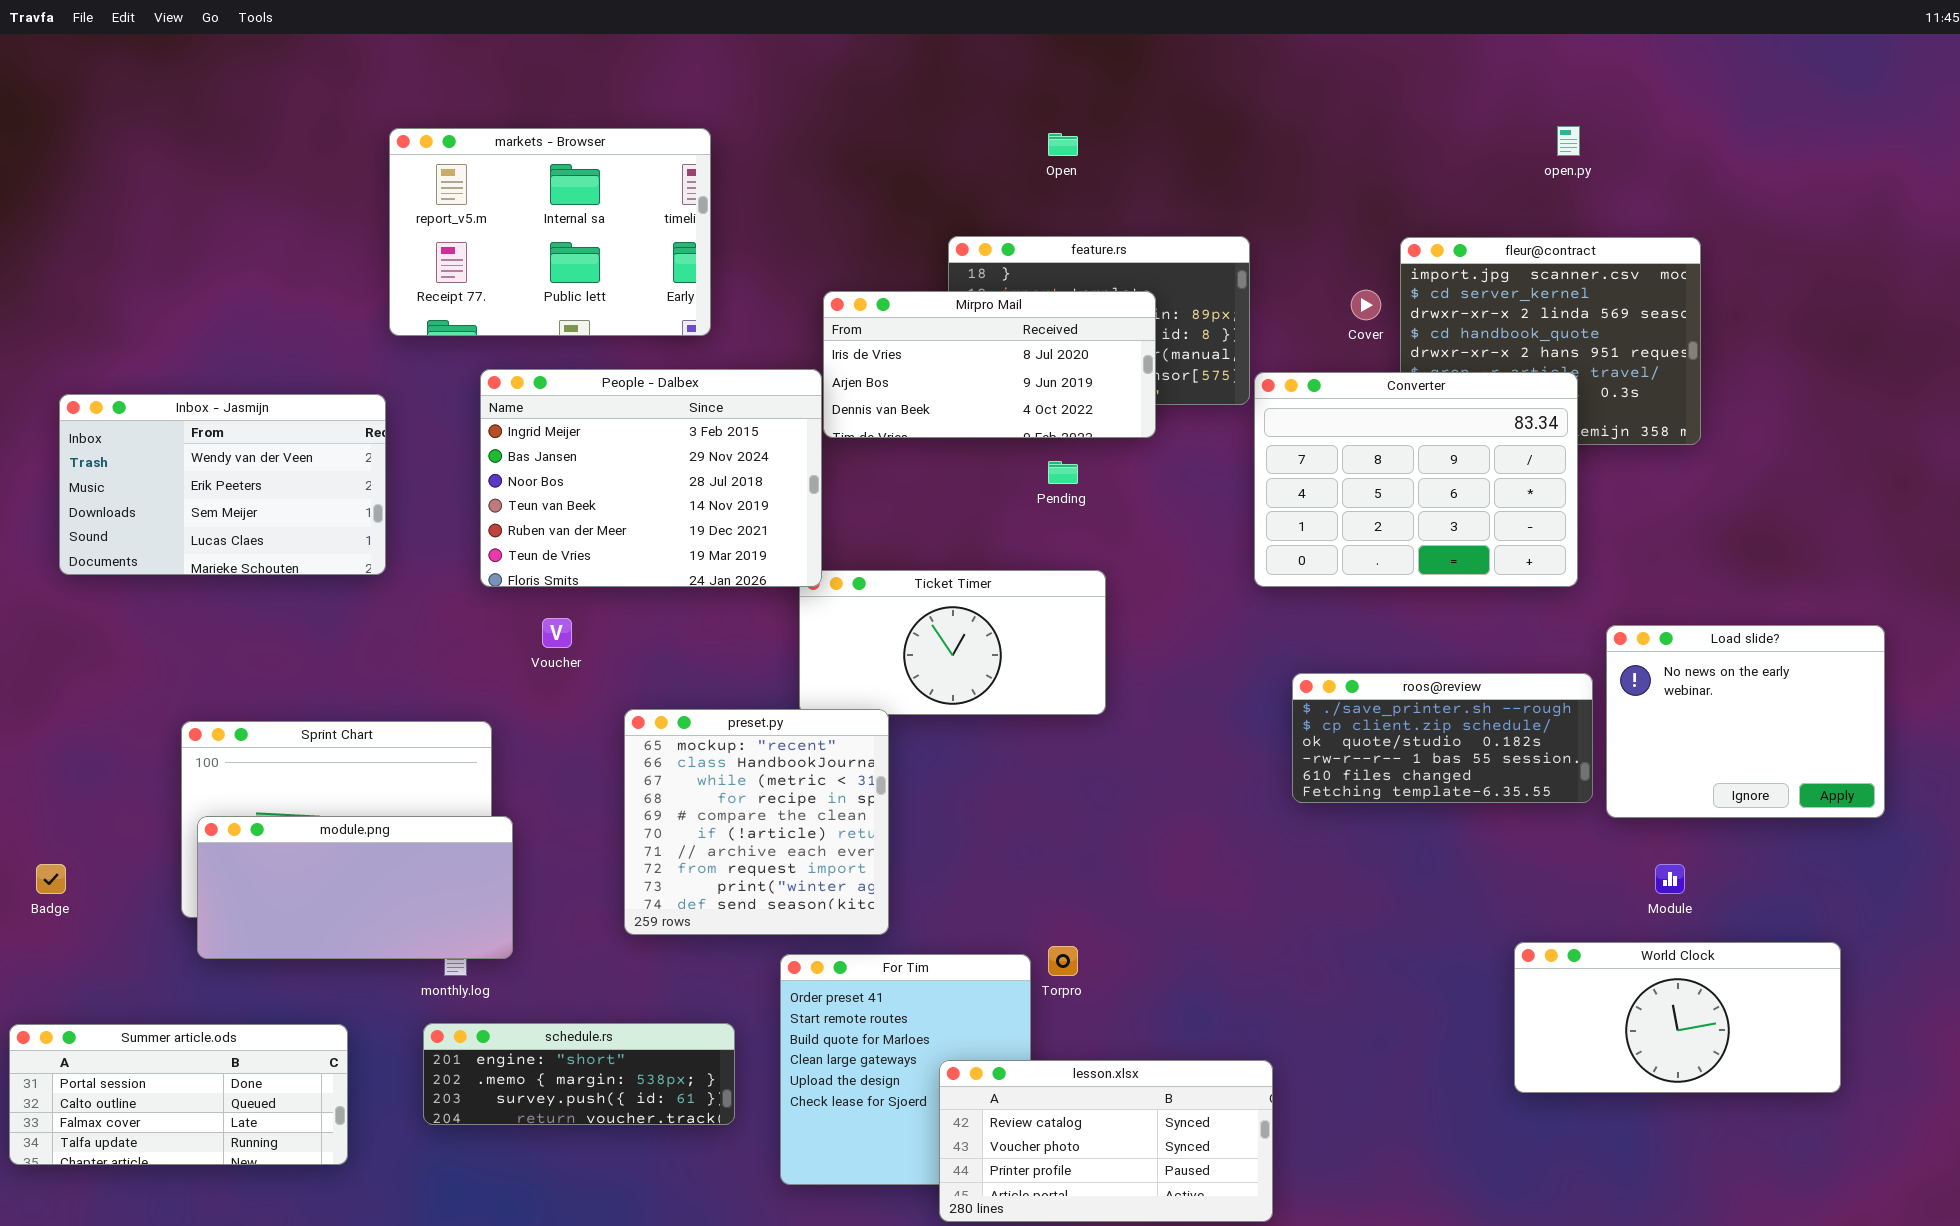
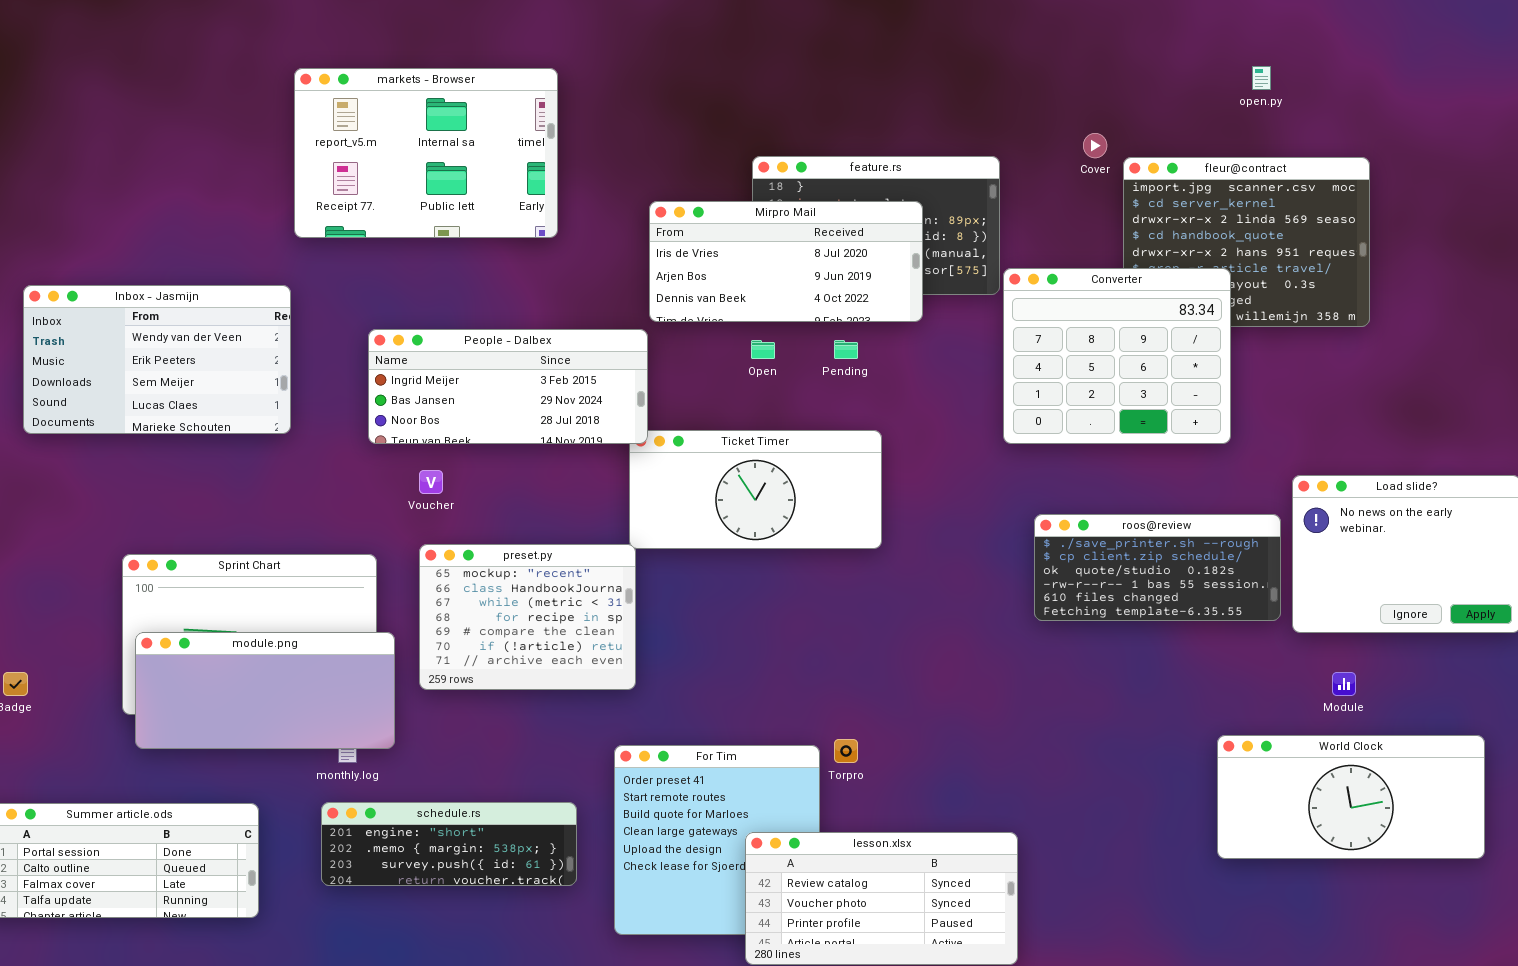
Open: [1048,133,1078,156] -> [751,340,775,359], moved
Cover: [1351,290,1381,320] -> [1083,133,1107,158], moved
People - Dalbex: [480,369,822,587] -> [368,329,648,444], resized
Converter: [1254,372,1578,587] -> [1003,268,1231,444], resized
preset.py: [624,709,889,935] -> [419,544,636,690], moved, resized

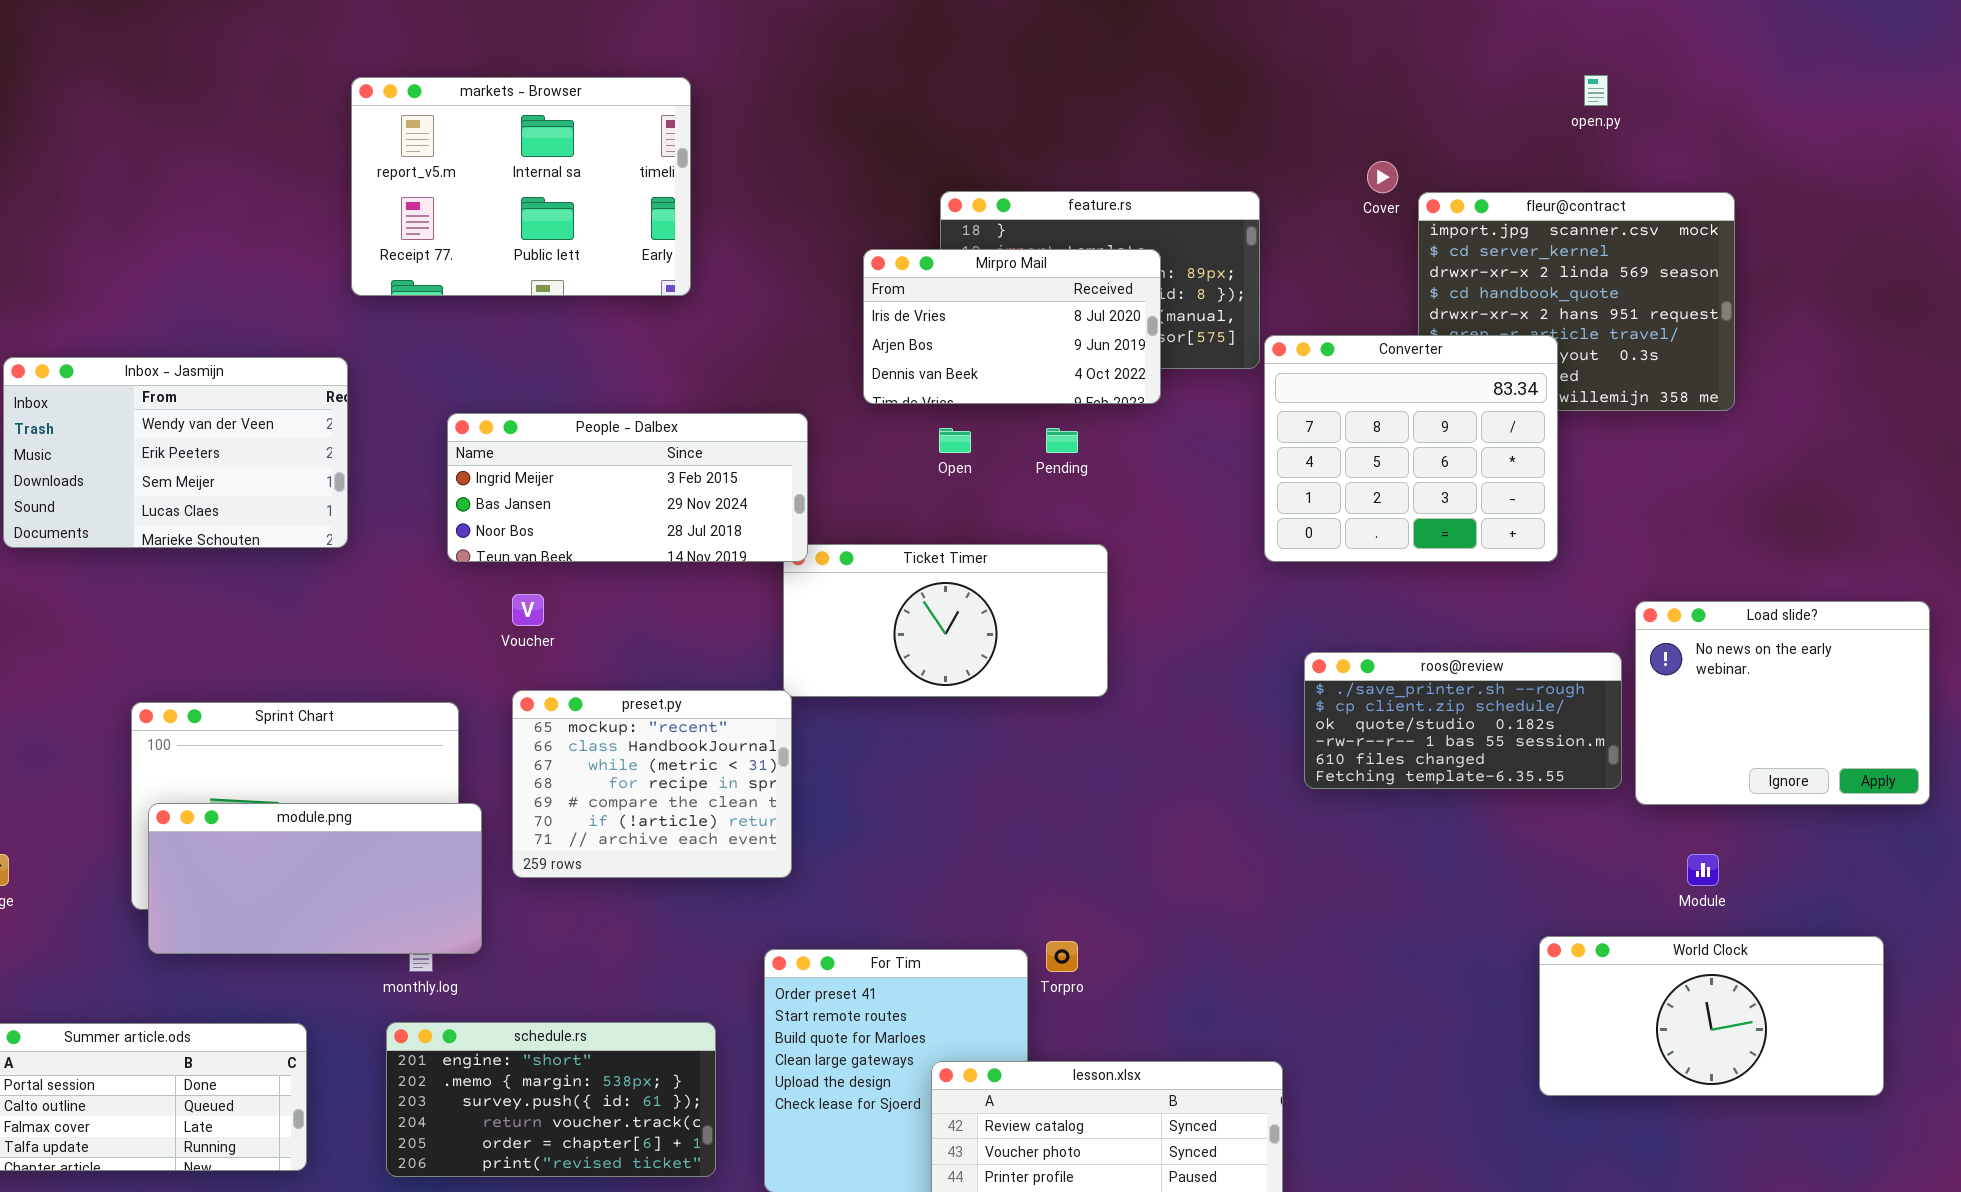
Mirpro Mail: [649,201,923,322] -> [863,249,1161,404], resized
schedule.rs: [321,802,577,886] -> [386,1022,716,1177], resized

